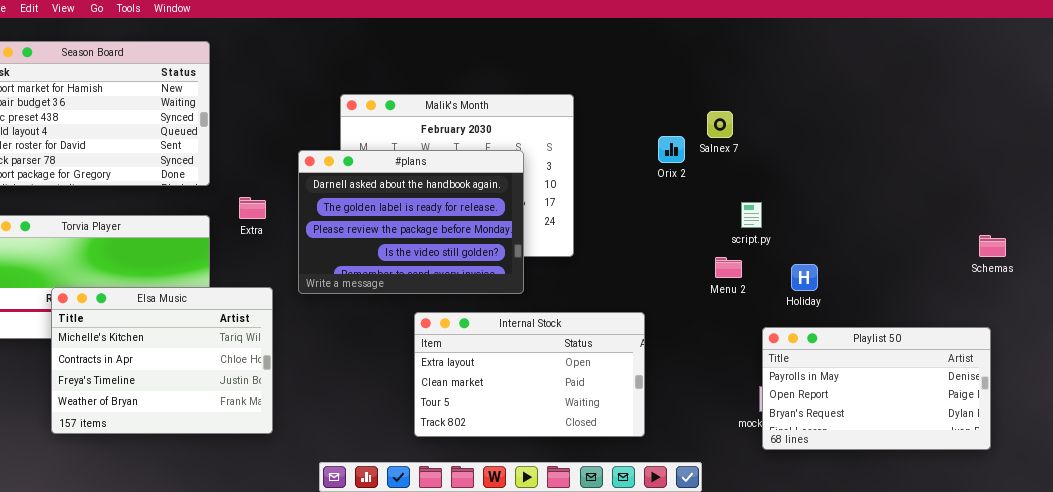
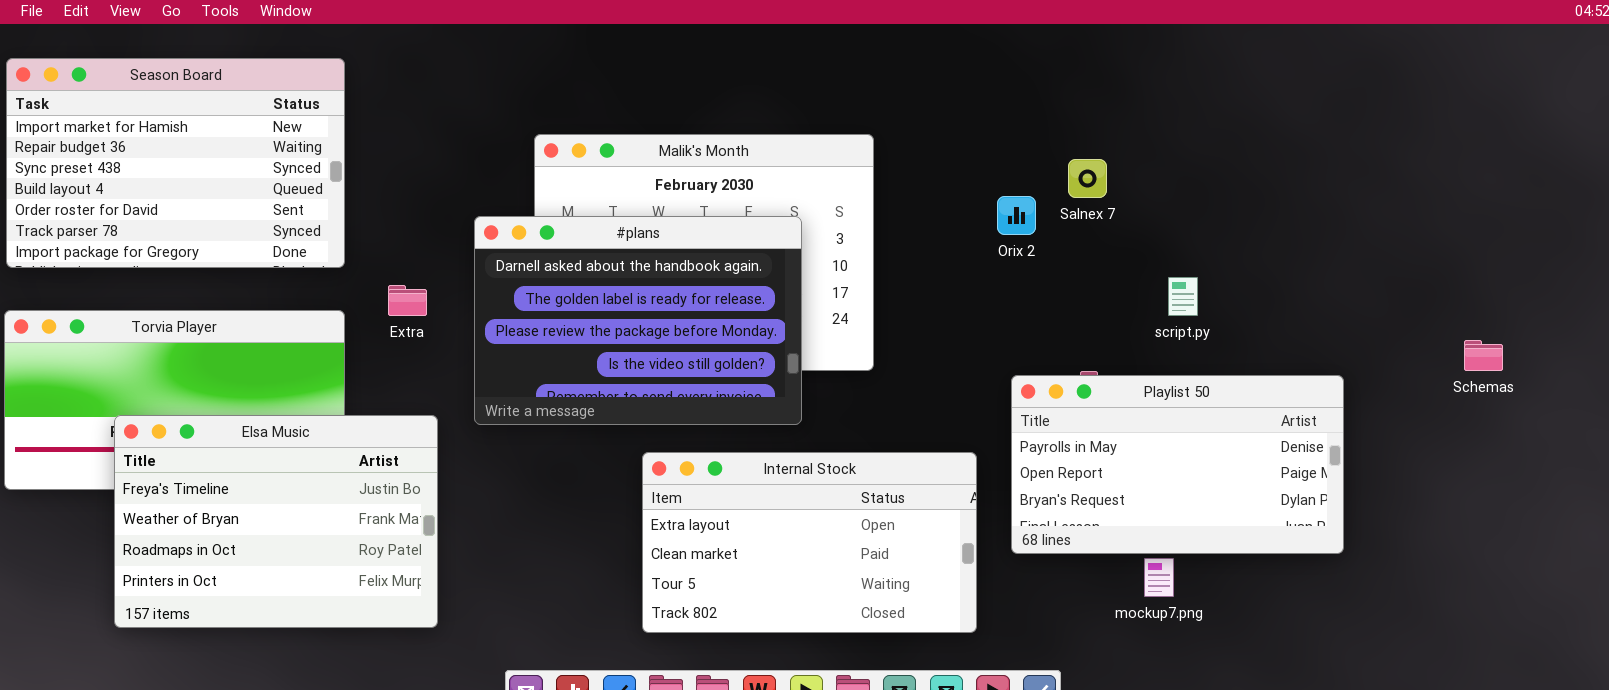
script.py: [741,202,762,228] -> [1168,277,1198,316], moved
Elsa Music: [51,287,273,434] -> [114,415,438,628], scrolled down 2 rows
Playlist 50: [762,327,991,450] -> [1011,375,1344,554], moved

